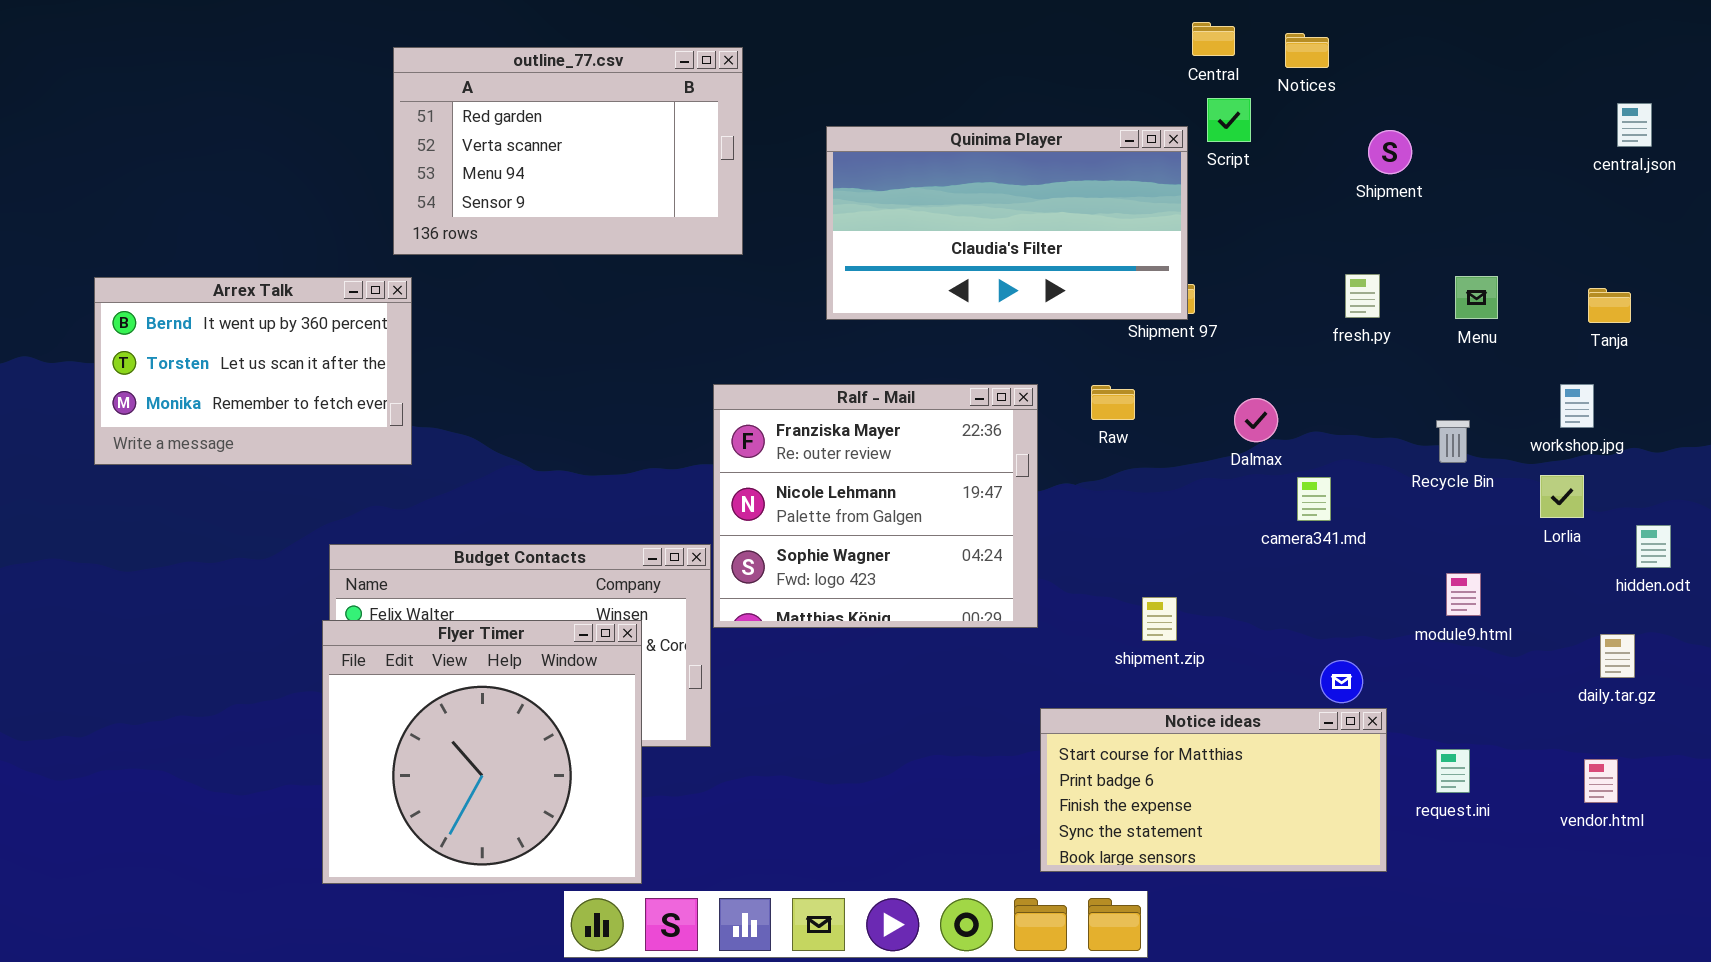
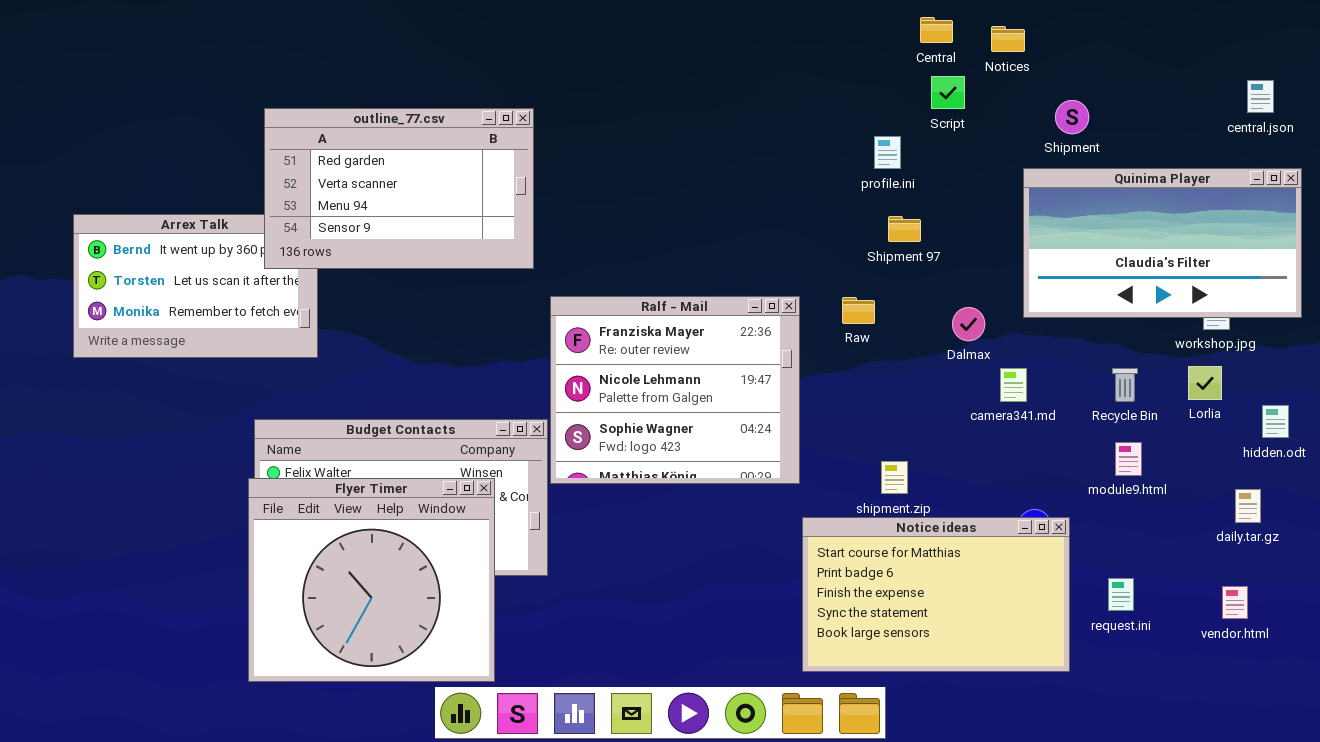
outline_77.csv: [393,47,743,255] -> [264,108,534,269], moved
Quinima Player: [826,126,1188,320] -> [1023,168,1302,318], moved
Recycle Bin: [1436,420,1470,463] -> [1112,368,1138,402], moved
Notice ideas: [1040,708,1387,872] -> [802,517,1070,672], resized

